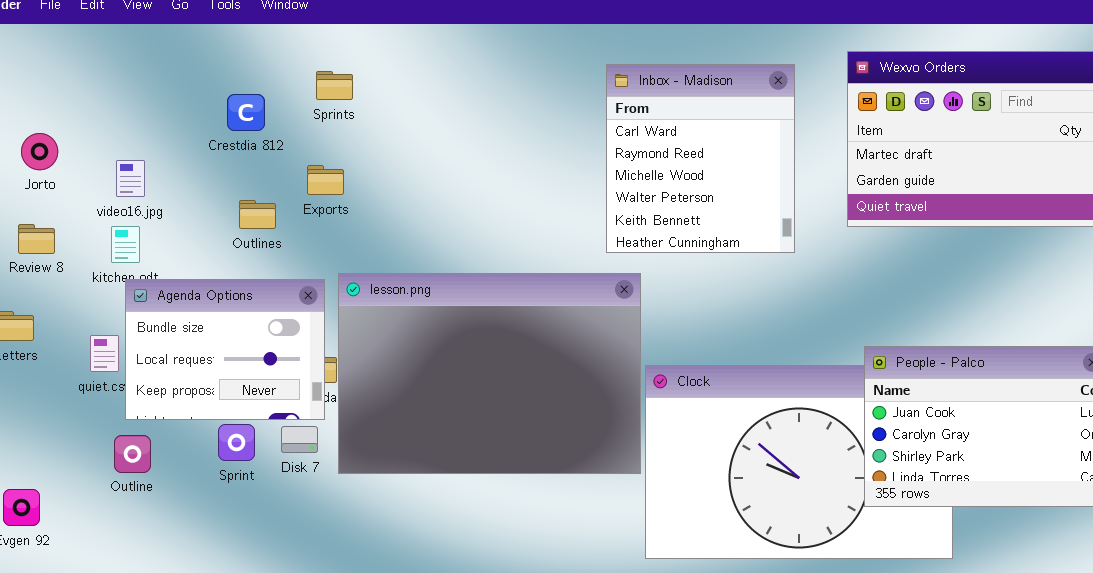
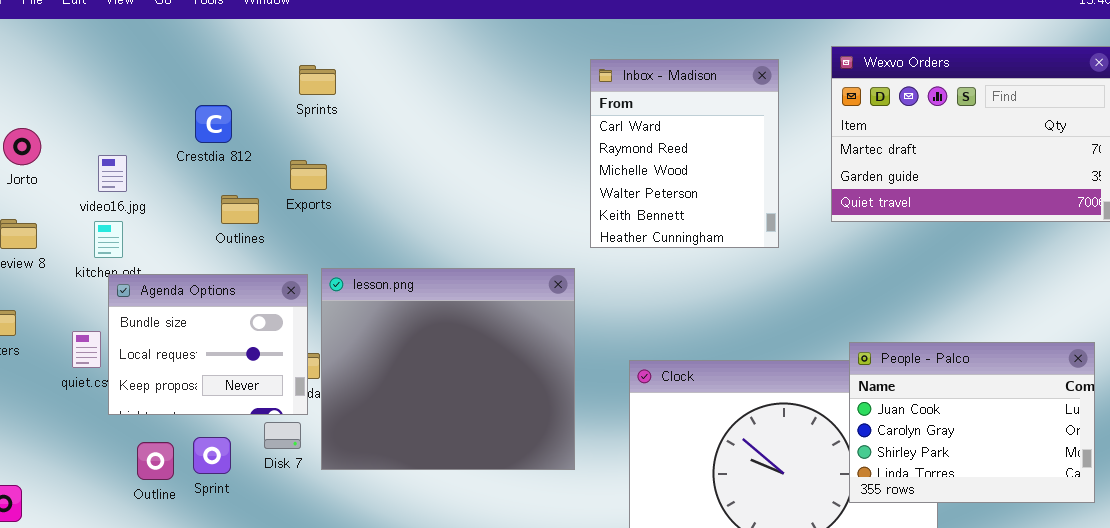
Crestdia 812: [227,94,265,131] -> [195,105,232,143], moved
lesson.png: [338,273,641,474] -> [321,268,575,470], resized
Sprint: [218,424,255,461] -> [193,437,231,474], moved
Outline: [114,435,151,473] -> [137,442,174,480], moved

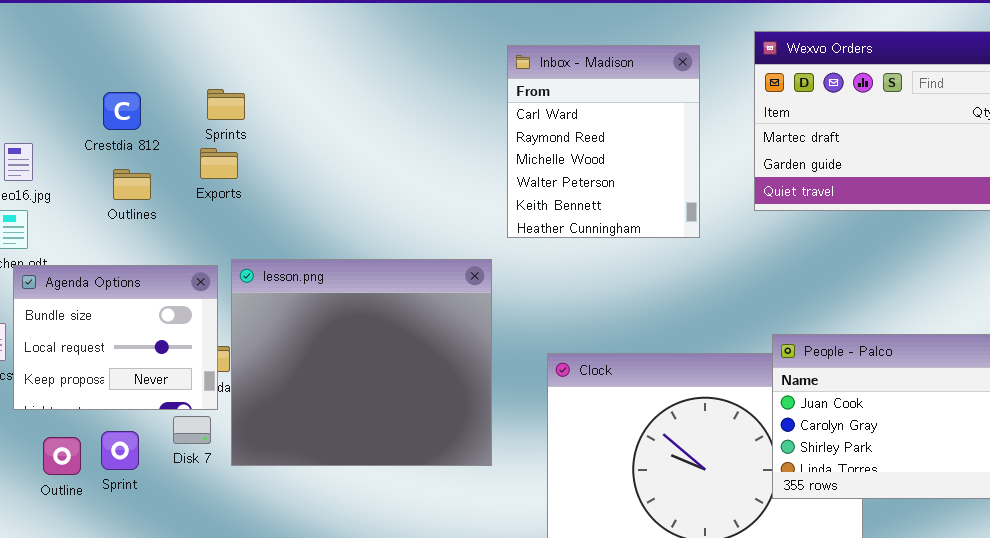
Sprints: [299,65,336,95] -> [207,89,245,120], moved
Outlines: [221,195,259,224] -> [113,169,151,200], moved

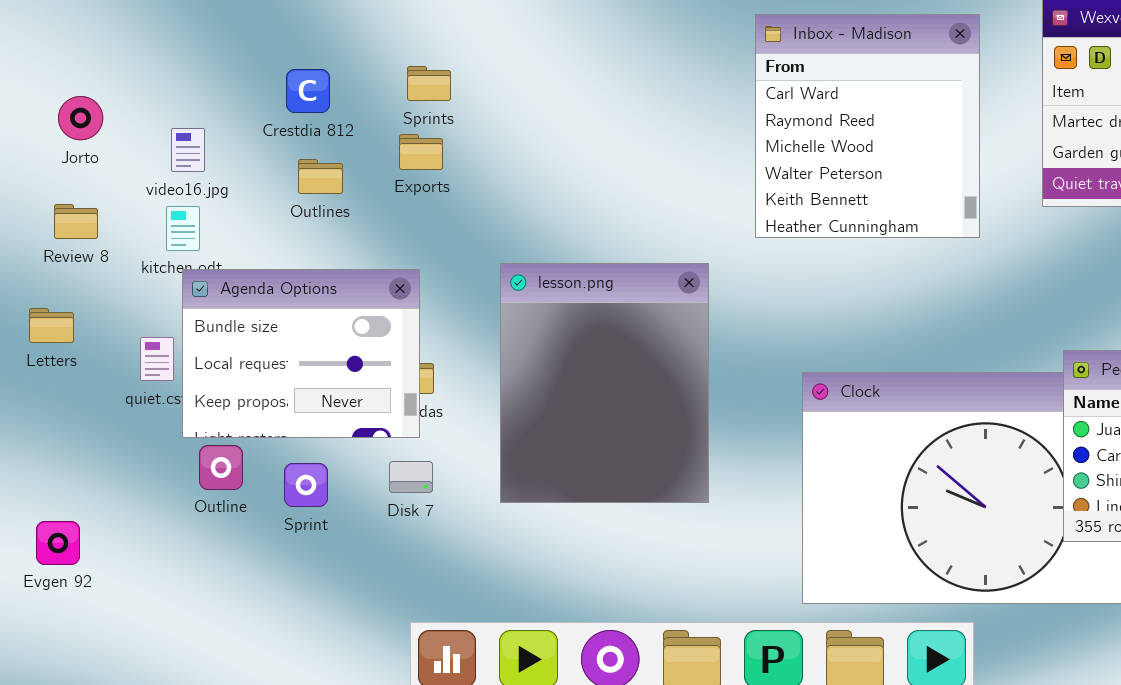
lesson.png: [231,259,492,466] -> [500,263,709,503], moved, resized
Disk 7: [173,416,211,444] -> [389,461,433,493], moved
Outline: [43,437,81,475] -> [199,445,243,490], moved

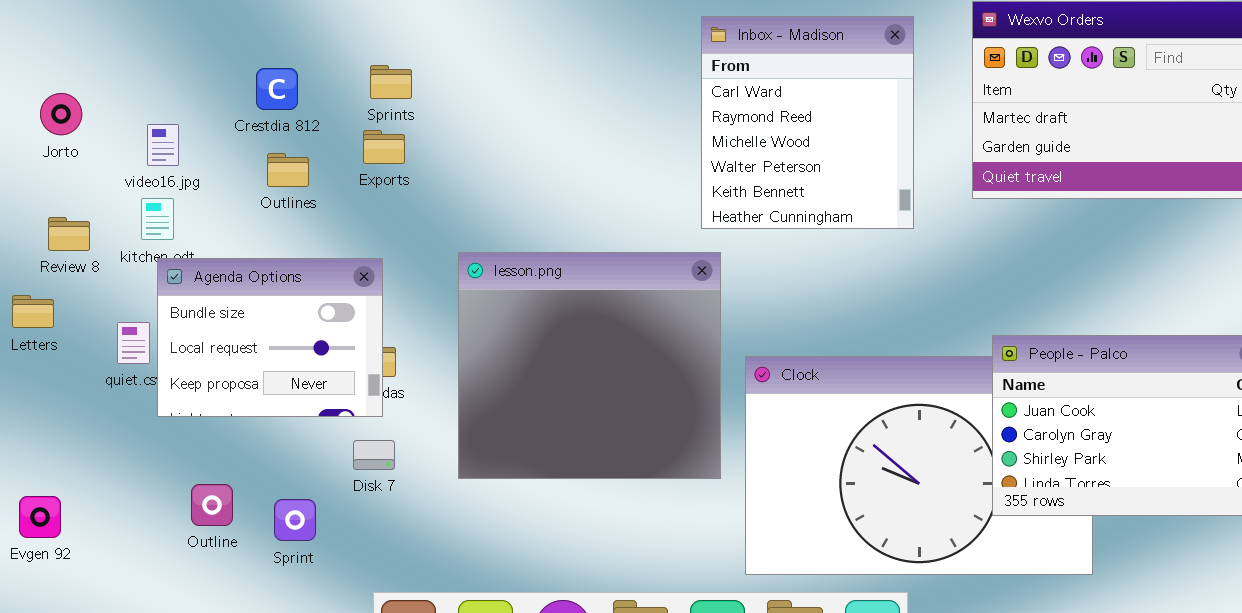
Review 8: [54,204,98,239] -> [48,217,90,251], moved
lesson.png: [500,263,709,503] -> [458,252,721,479], resized
Outline: [199,445,243,490] -> [191,484,233,526], moved
Sprint: [284,463,328,507] -> [274,499,316,541], moved

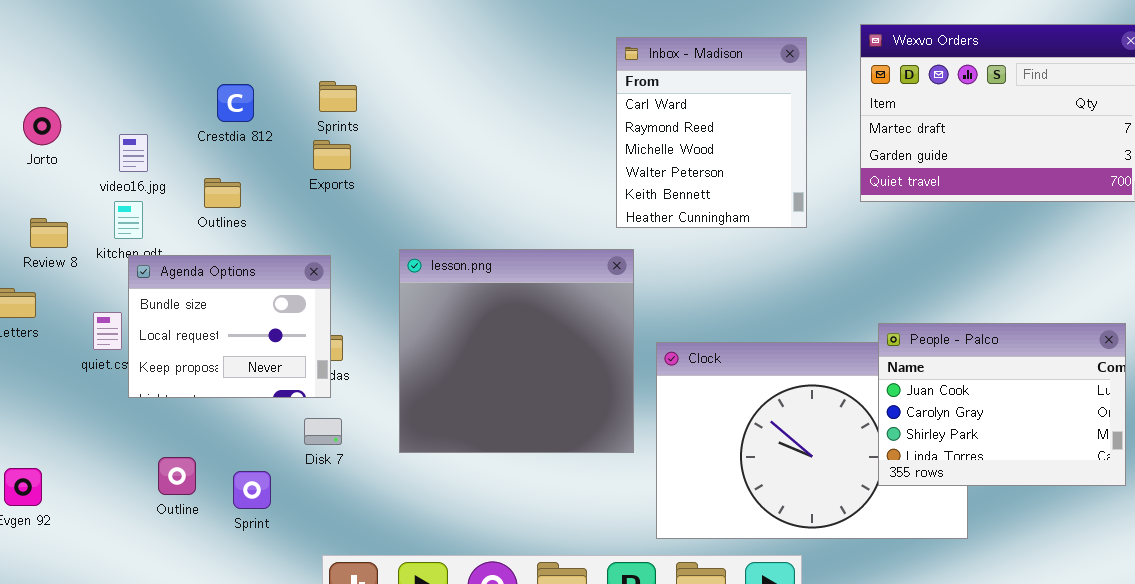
Outlines: [267,153,309,187] -> [204,178,241,208], moved

